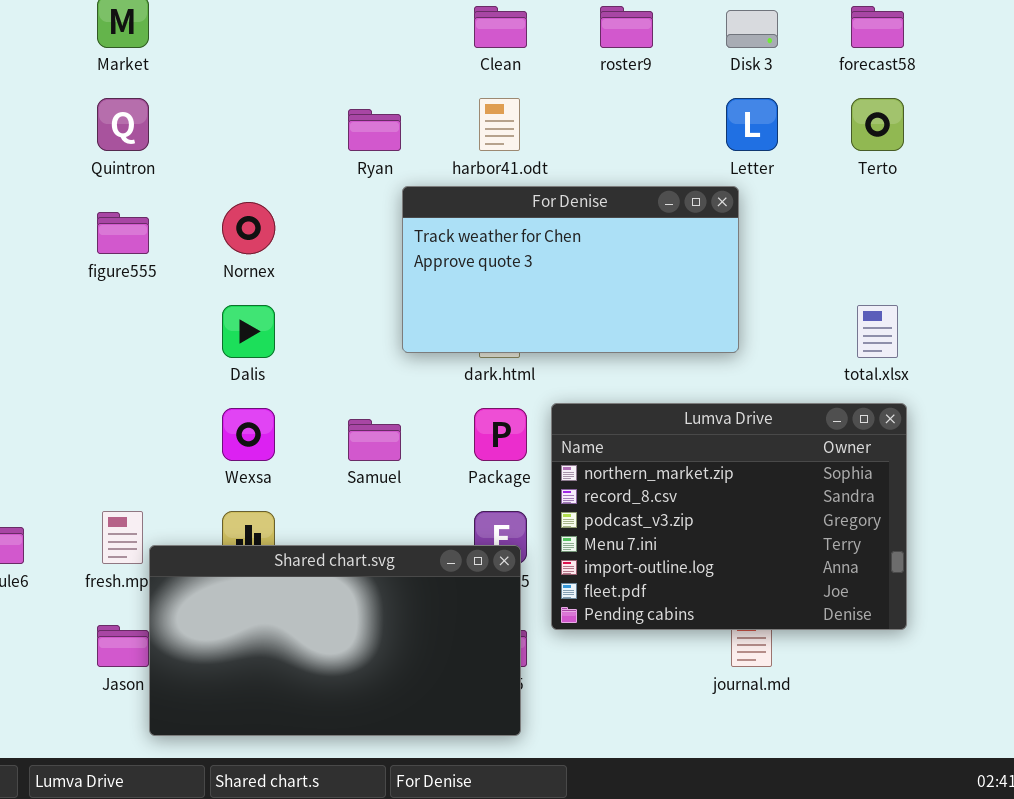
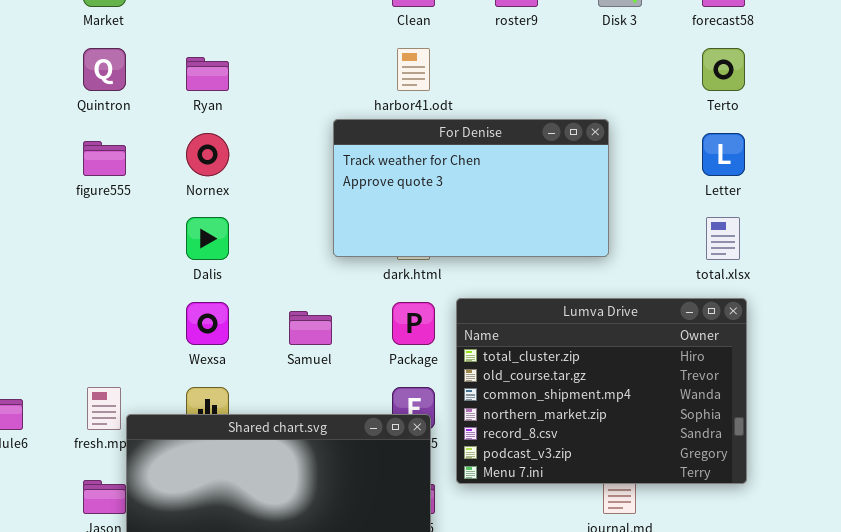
Letter: [726,98,778,151] -> [702,133,745,176], moved
Ryan: [348,109,401,151] -> [186,57,229,91], moved
Lumva Drive: [551,403,907,630] -> [456,298,747,484], scrolled up 3 rows

